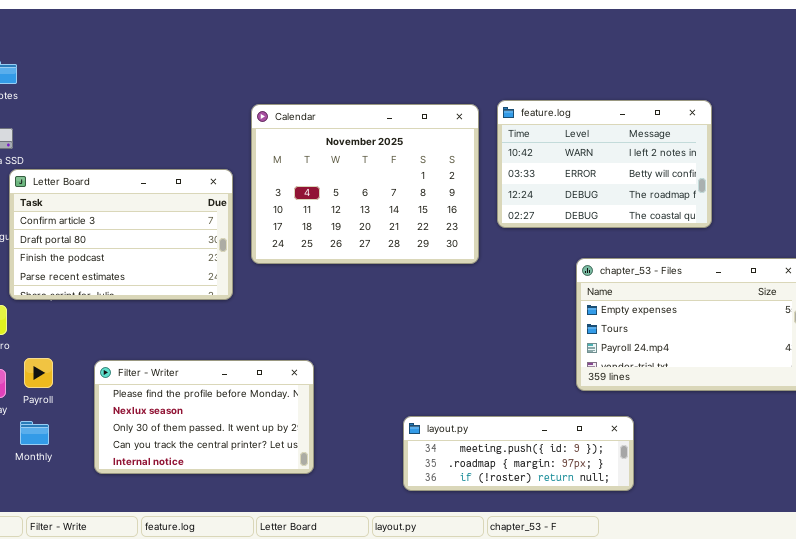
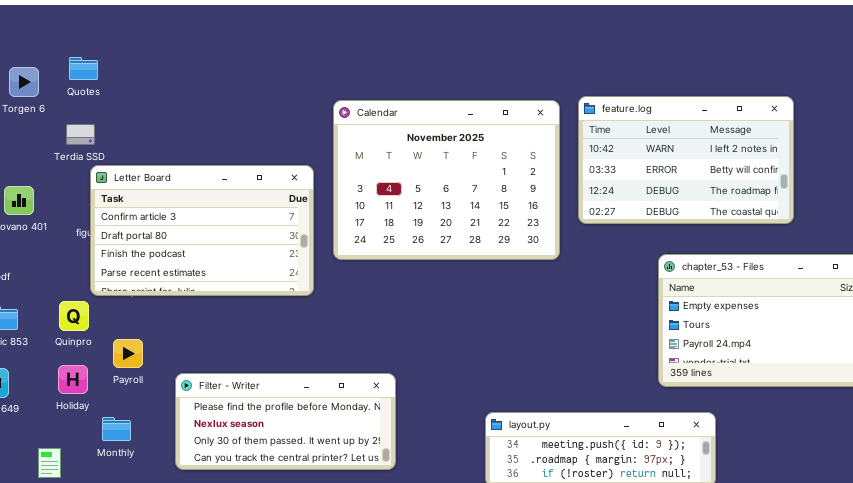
Payroll: [24,358,53,388] -> [113,339,143,368], moved
Filter - Writer: [94,360,314,474] -> [175,373,396,470], resized

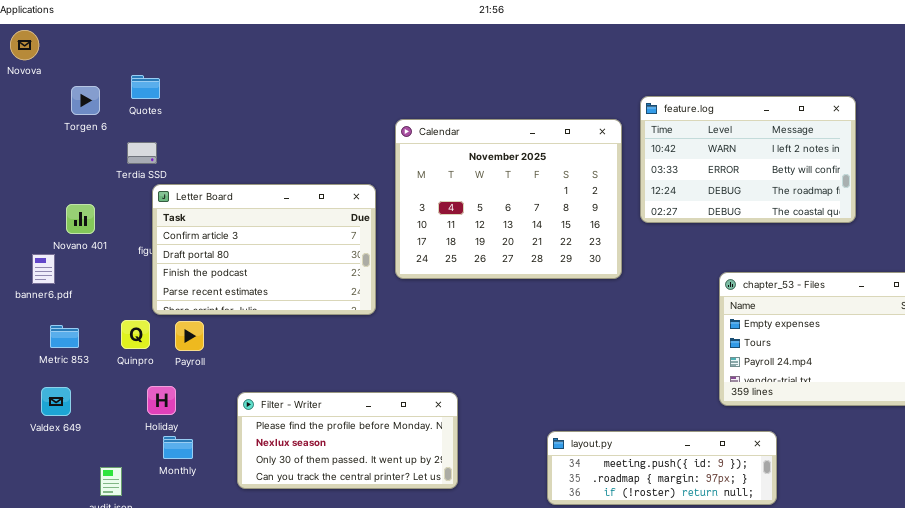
feature.log: [578,96,794,224] -> [640,96,856,223], moved
Payroll: [113,339,143,368] -> [175,321,204,351], moved
Holiday: [58,365,88,394] -> [147,386,176,415], moved

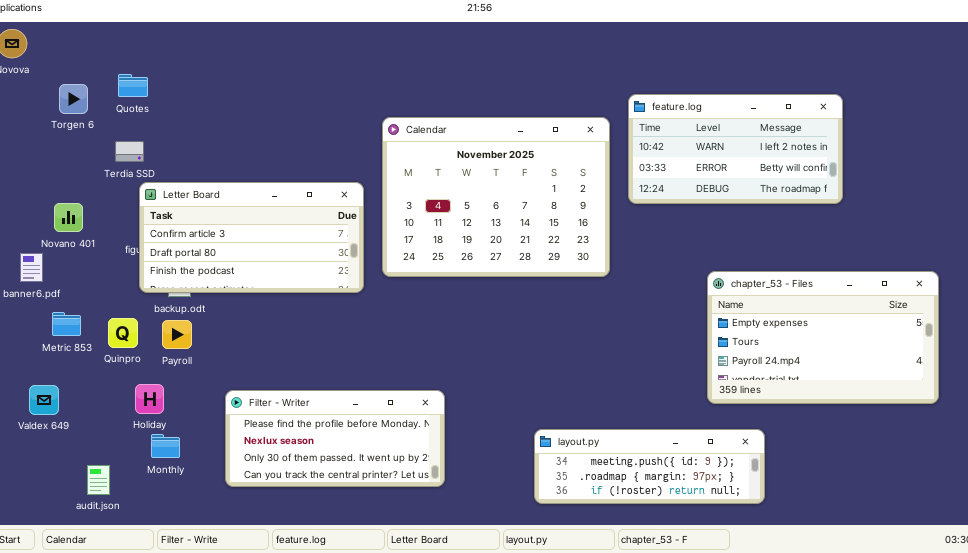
feature.log: [640,96,856,223] -> [628,94,843,204], resized
Letter Board: [152,184,376,315] -> [139,182,364,293], resized
Metric 853: [50,325,79,348] -> [52,312,81,336], moved

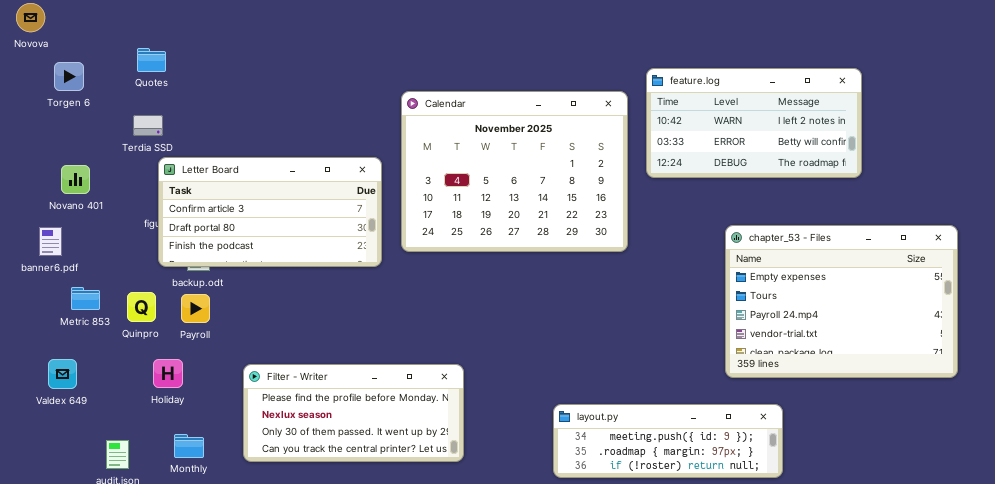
Torgen 6: [59,84,88,114] -> [54,62,84,91], moved
Novano 401: [54,203,83,232] -> [61,165,90,194], moved
chapter_53 - Files: [707,271,939,404] -> [725,225,958,378], resized
Monthly: [151,434,180,458] -> [174,434,204,458], moved

